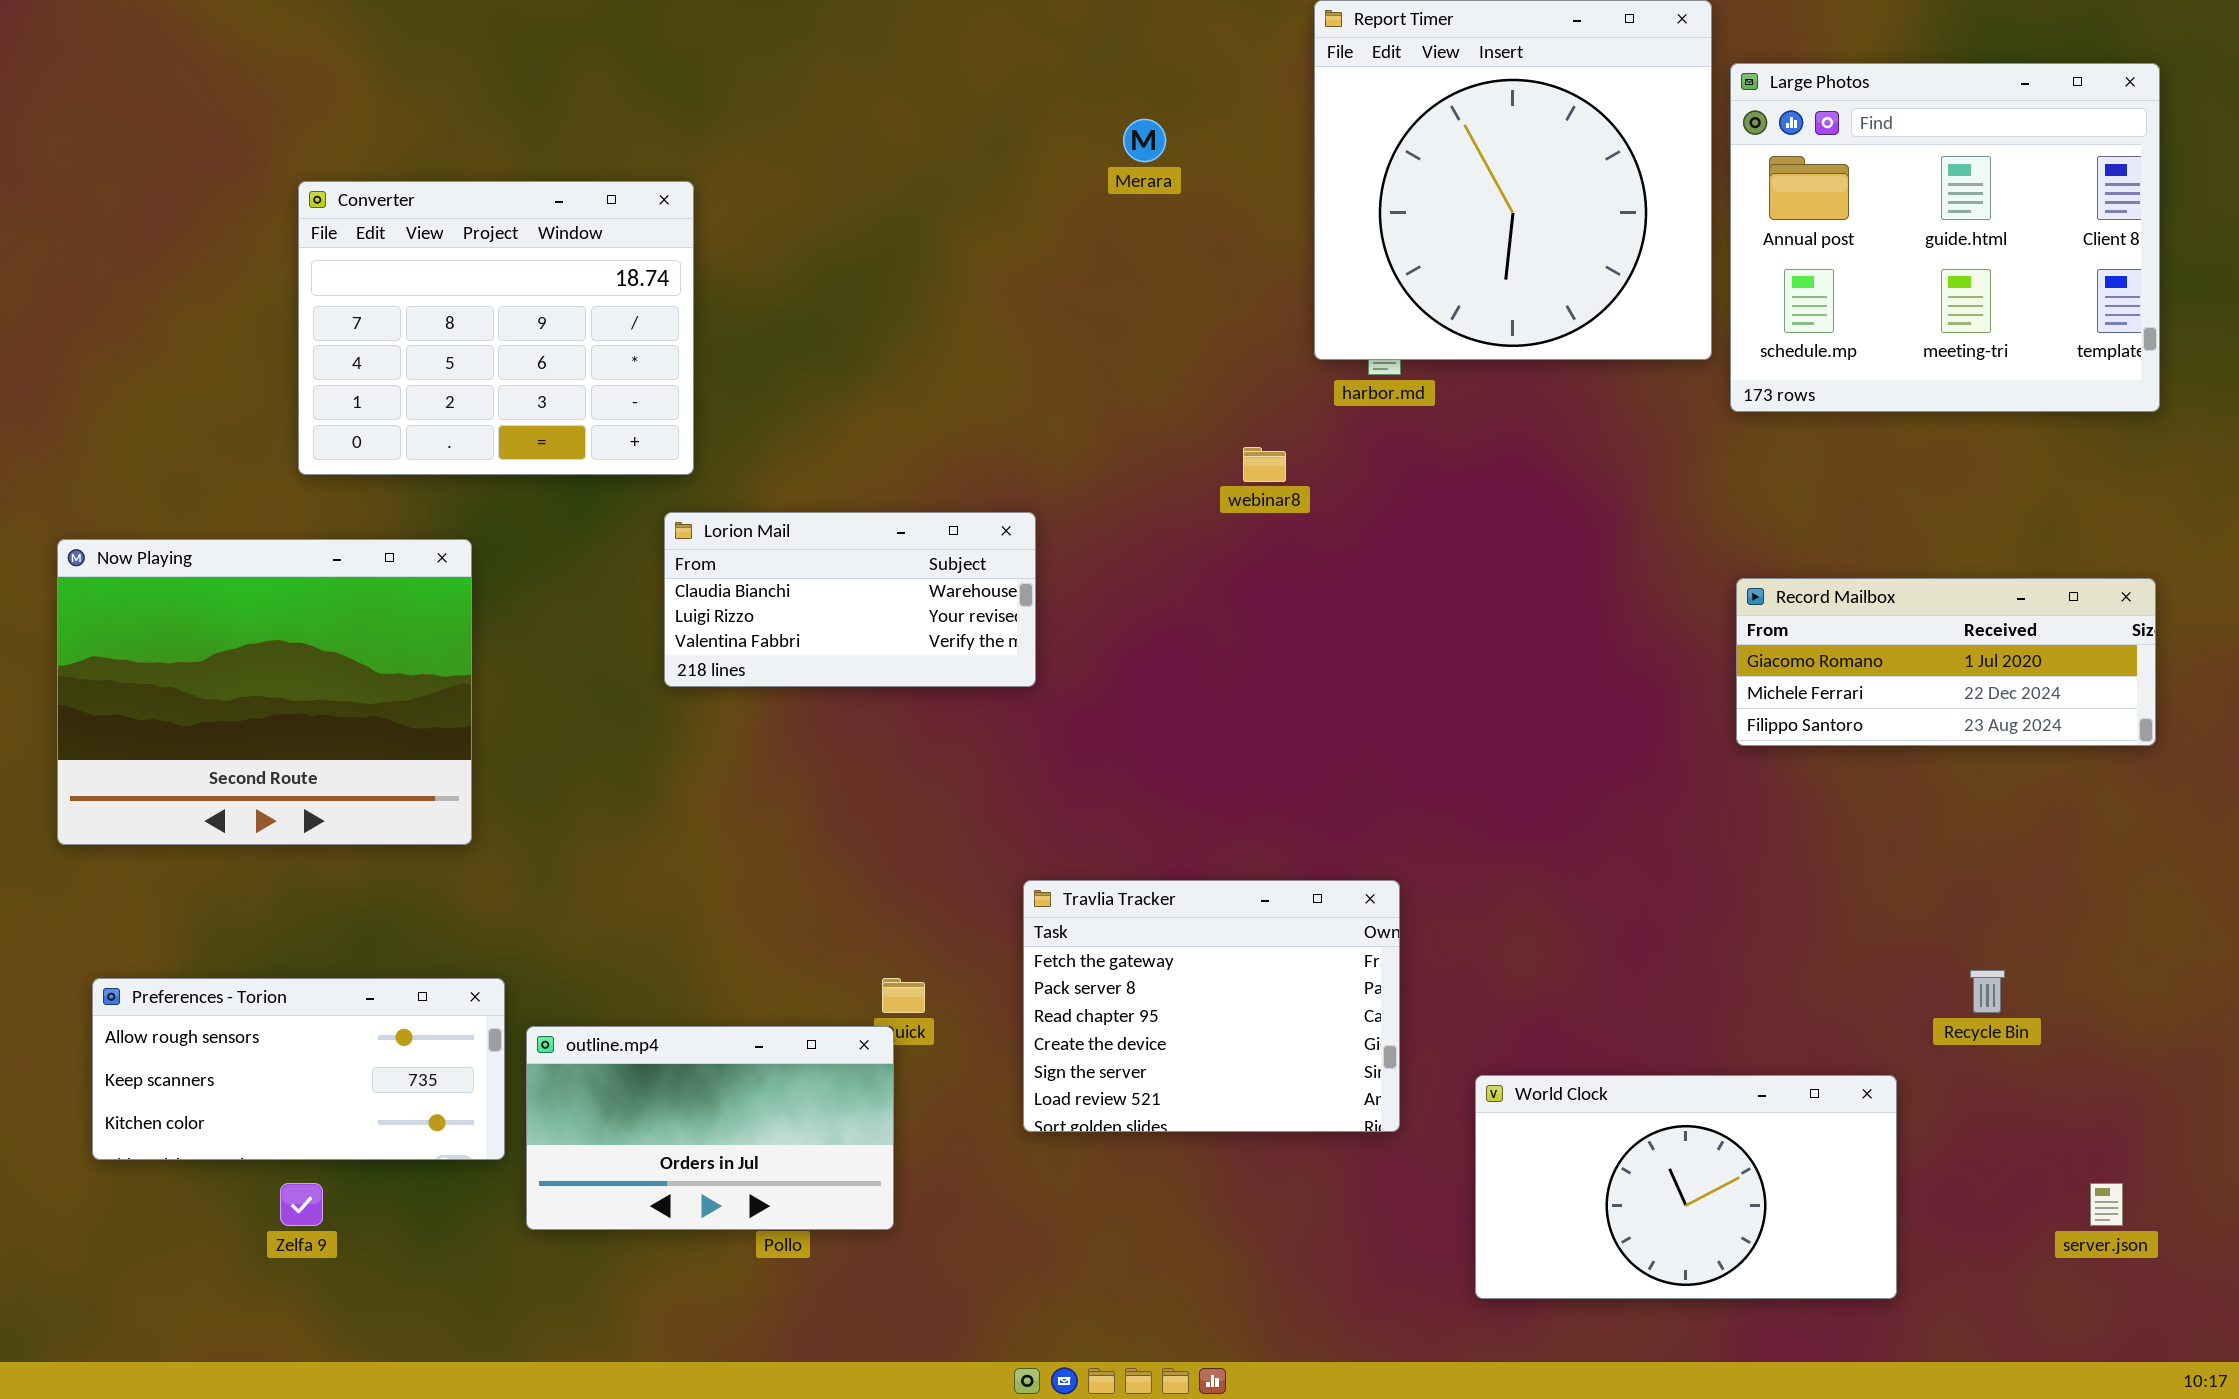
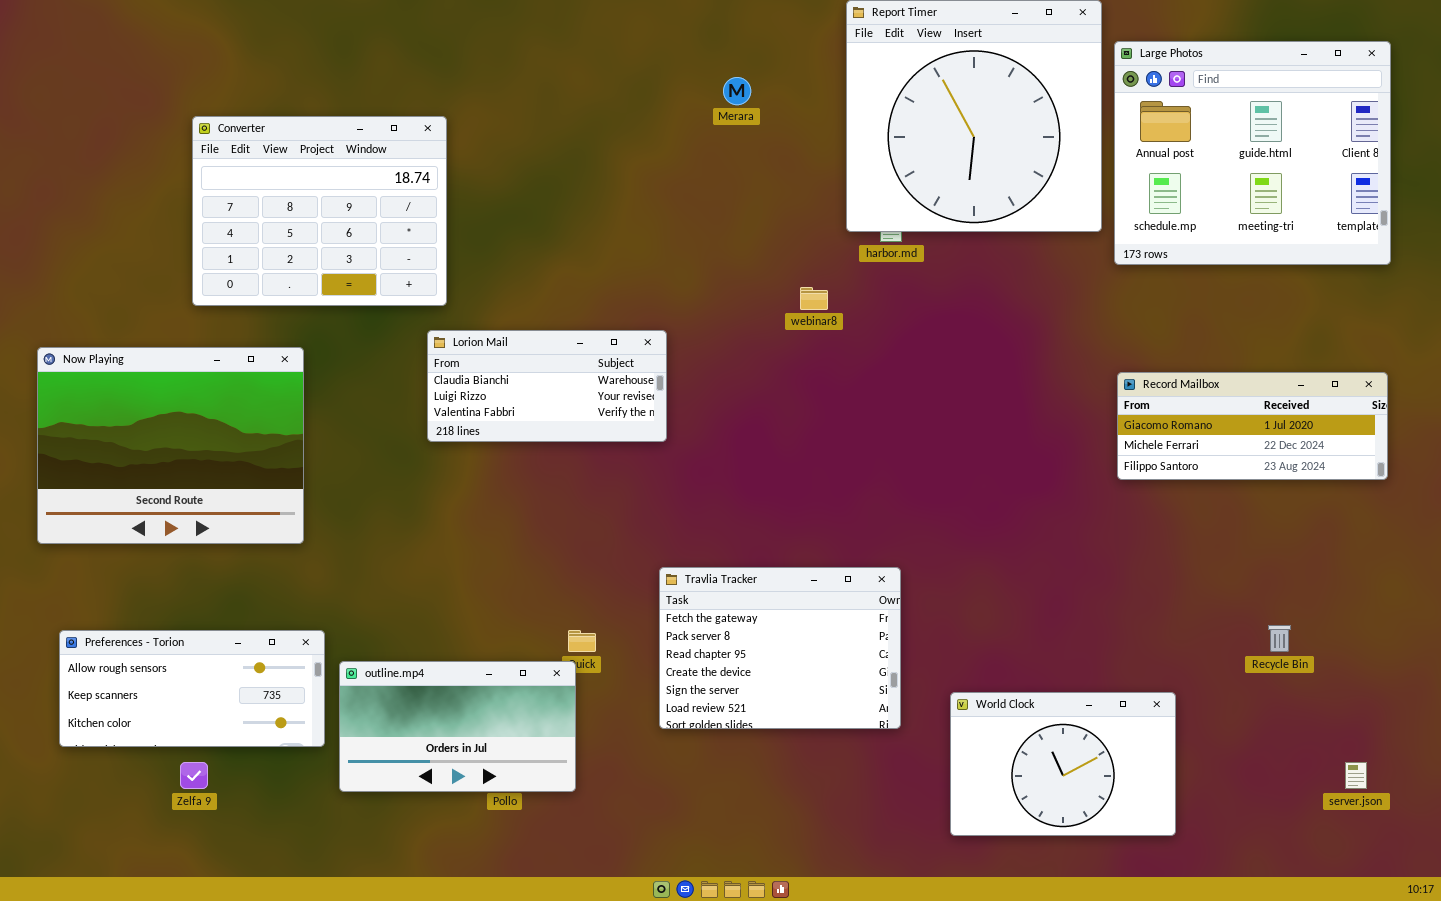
World Clock: [1475,1075,1897,1299] -> [950,692,1176,836], resized

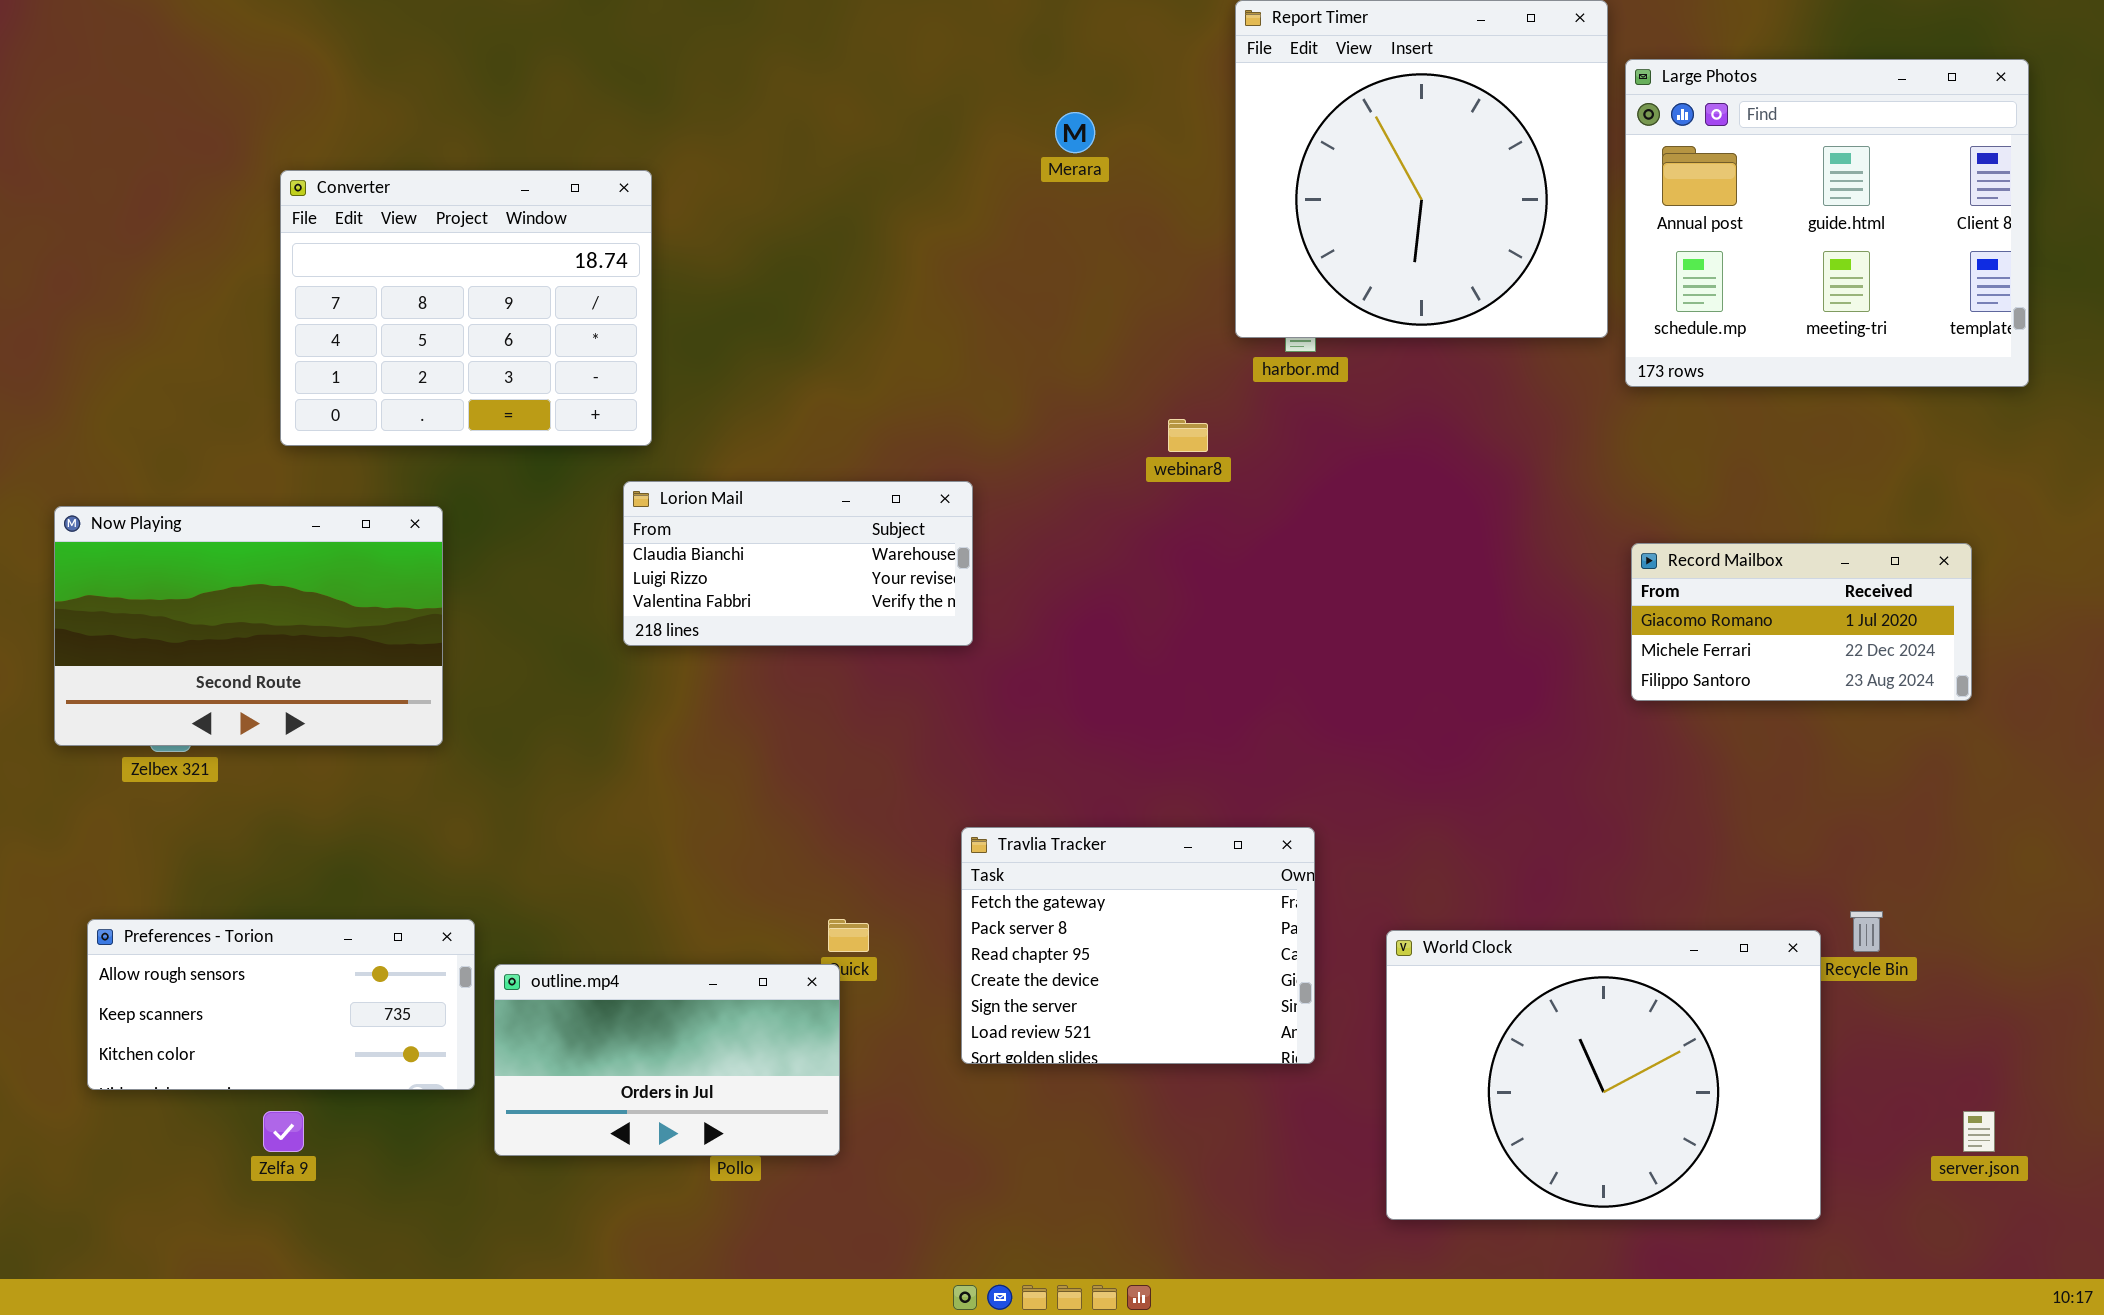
Now Playing: [37,347,304,544] -> [54,506,443,746], resized
Record Mailbox: [1117,372,1388,480] -> [1631,543,1972,701], resized
World Clock: [950,692,1176,836] -> [1386,930,1821,1220], resized

